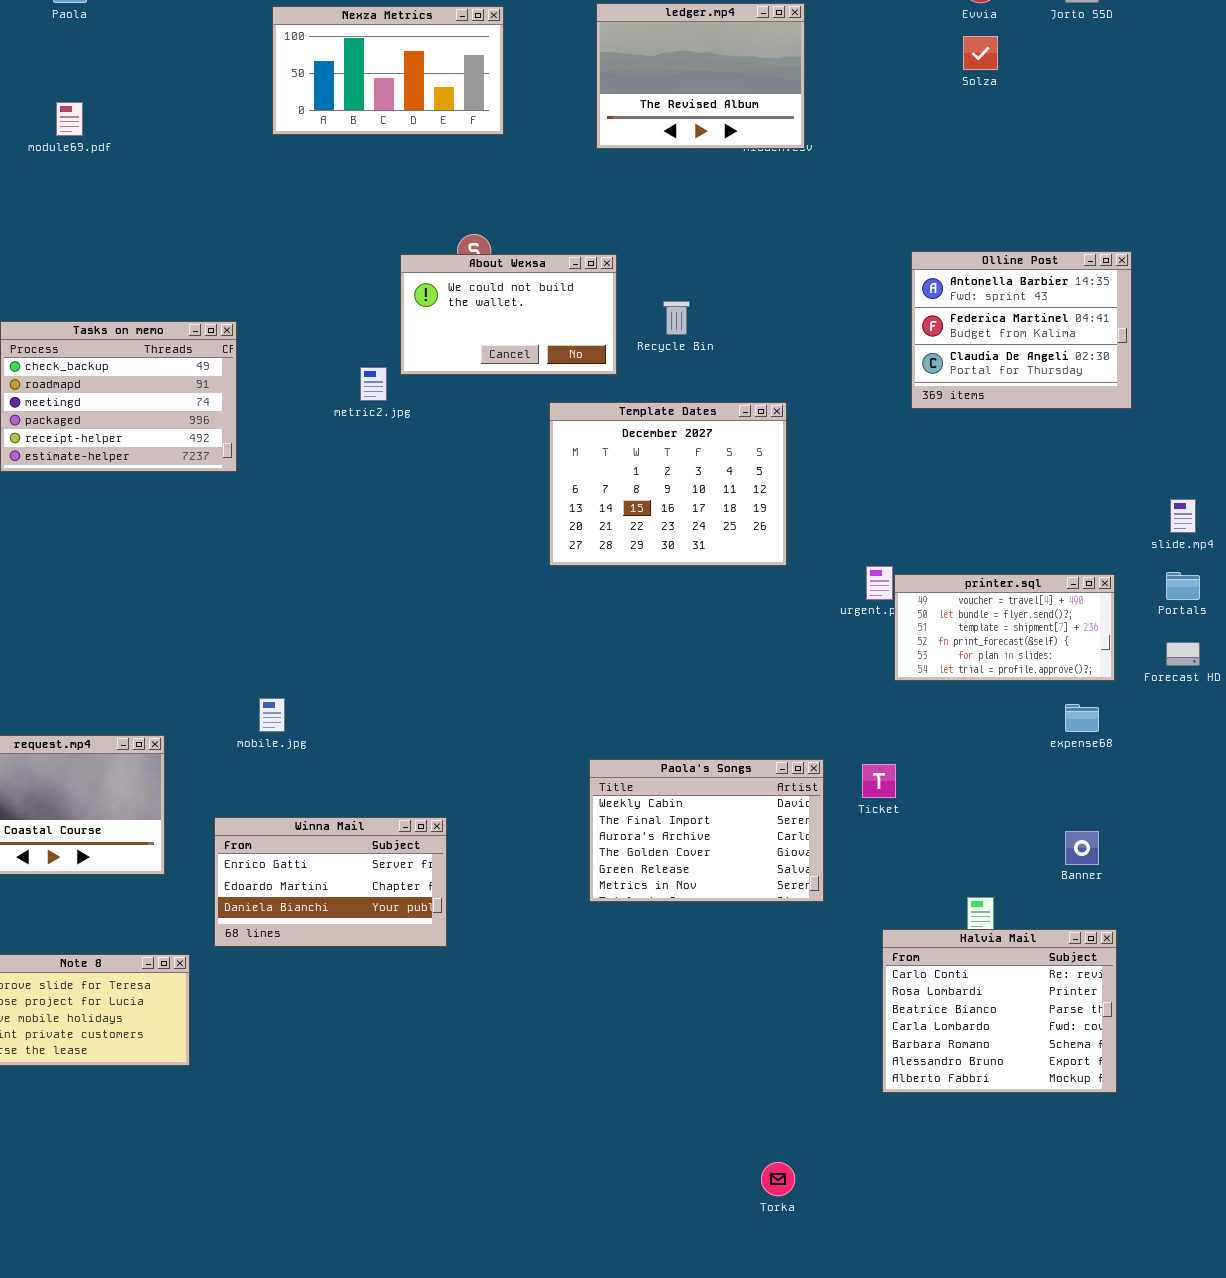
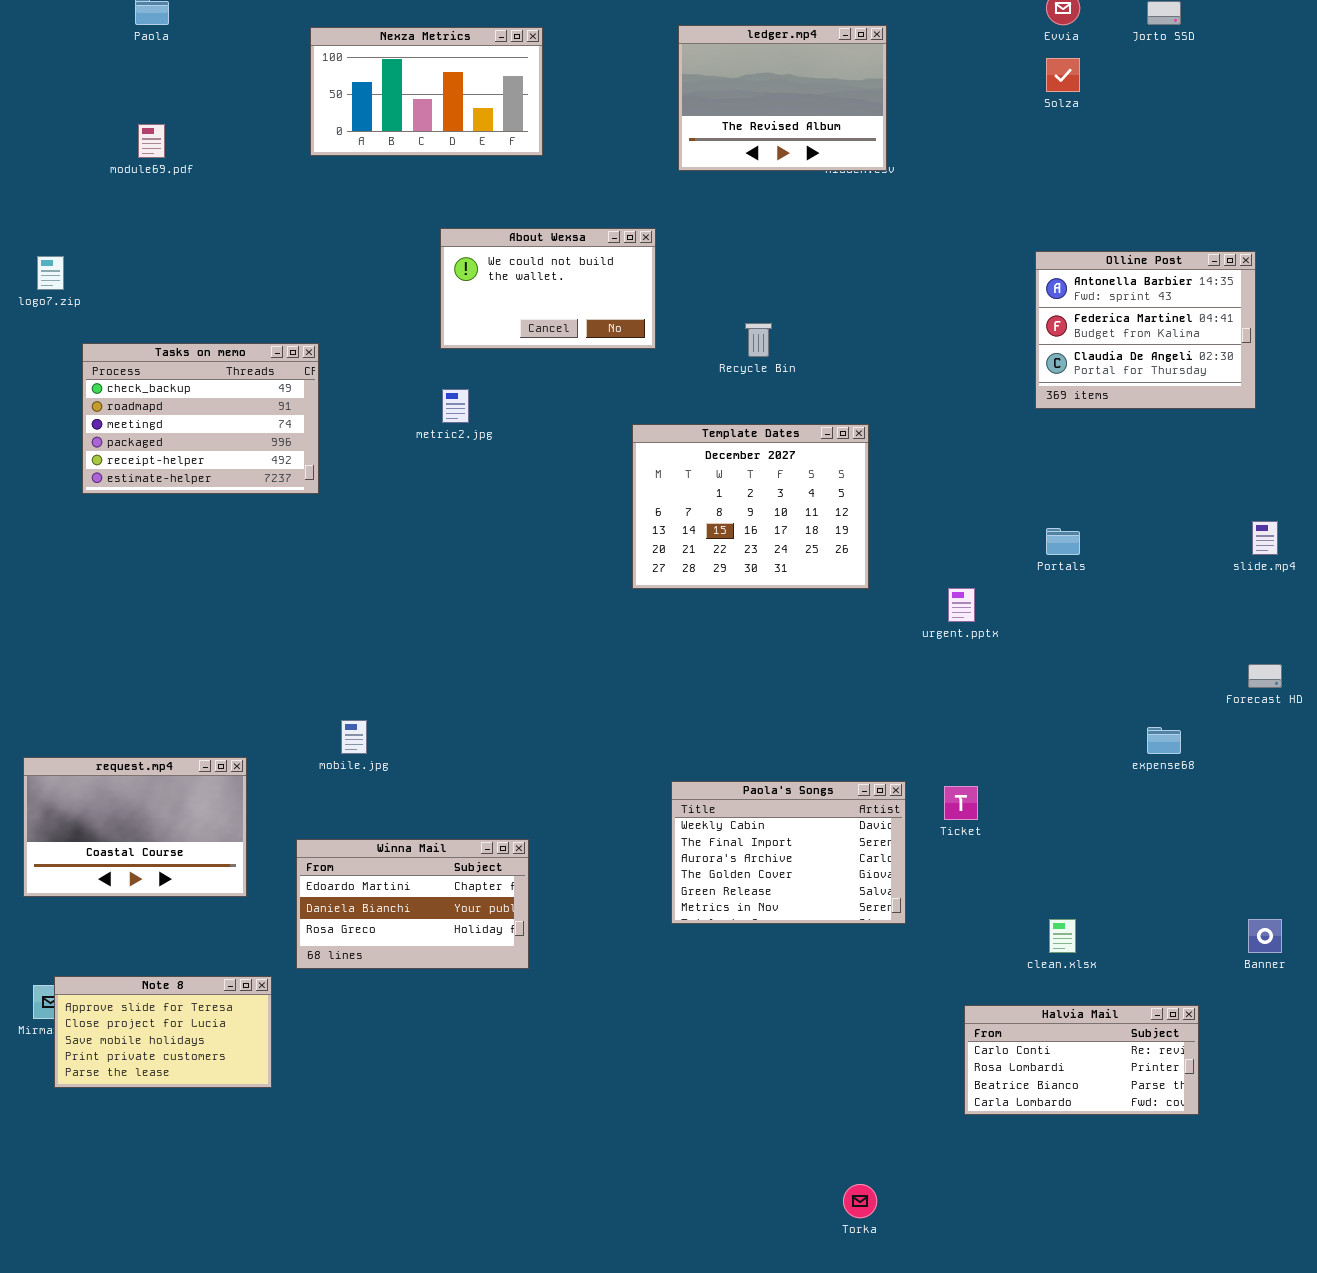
Nexza Metrics: [272,6,504,135] -> [310,27,543,156], moved
Olline Post: [911,251,1132,409] -> [1035,251,1256,409], moved
About Wexsa: [400,254,617,375] -> [440,228,656,349], moved
Portals: [1166,572,1200,600] -> [1046,528,1080,555], moved
printer.sql: [894,574,1115,681] -> none, closed
Winna Mail: [214,817,447,947] -> [296,839,529,969], scrolled down 1 row
Banner: [1065,831,1099,865] -> [1248,919,1282,953], moved
Halvia Mail: [882,929,1117,1093] -> [964,1005,1199,1115], resized

